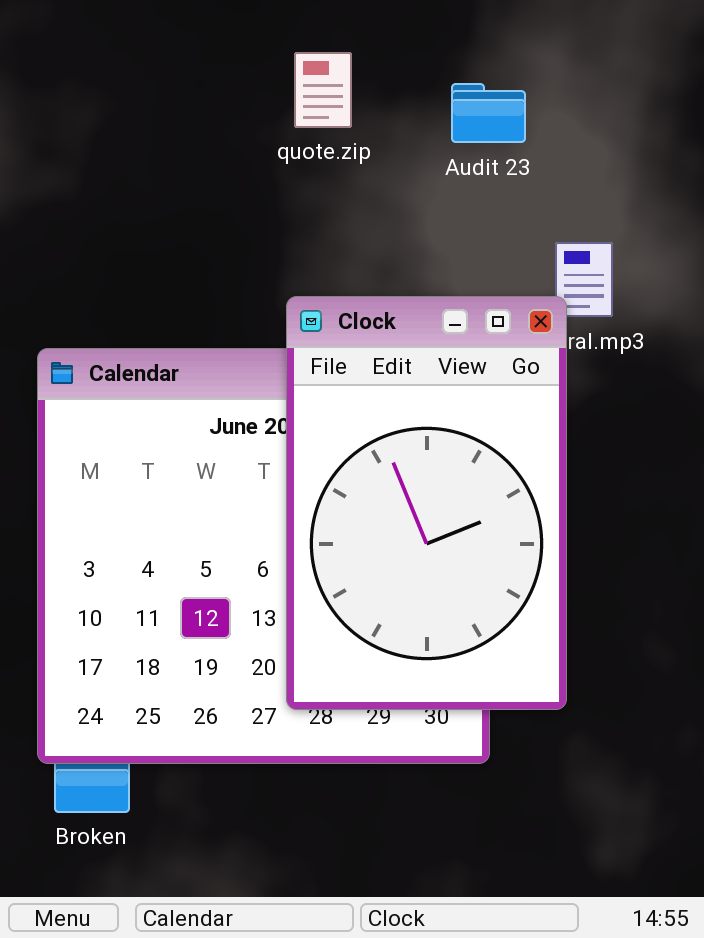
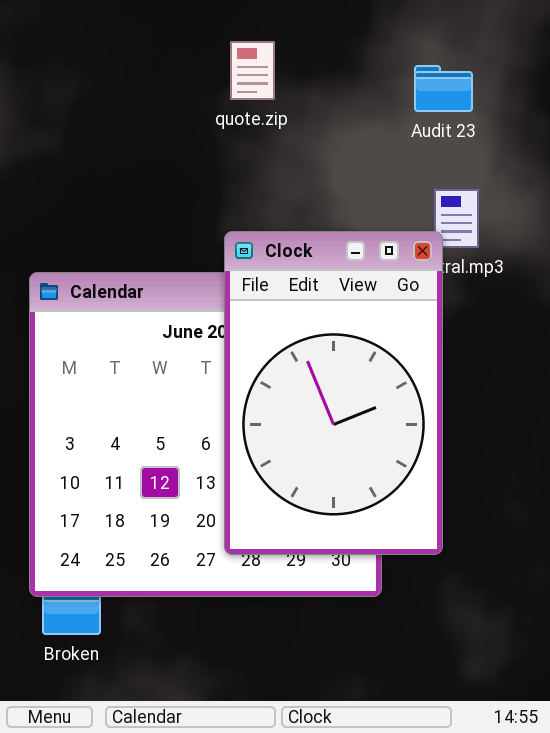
Audit 23: [451,83,526,143] -> [414,65,473,112], moved

